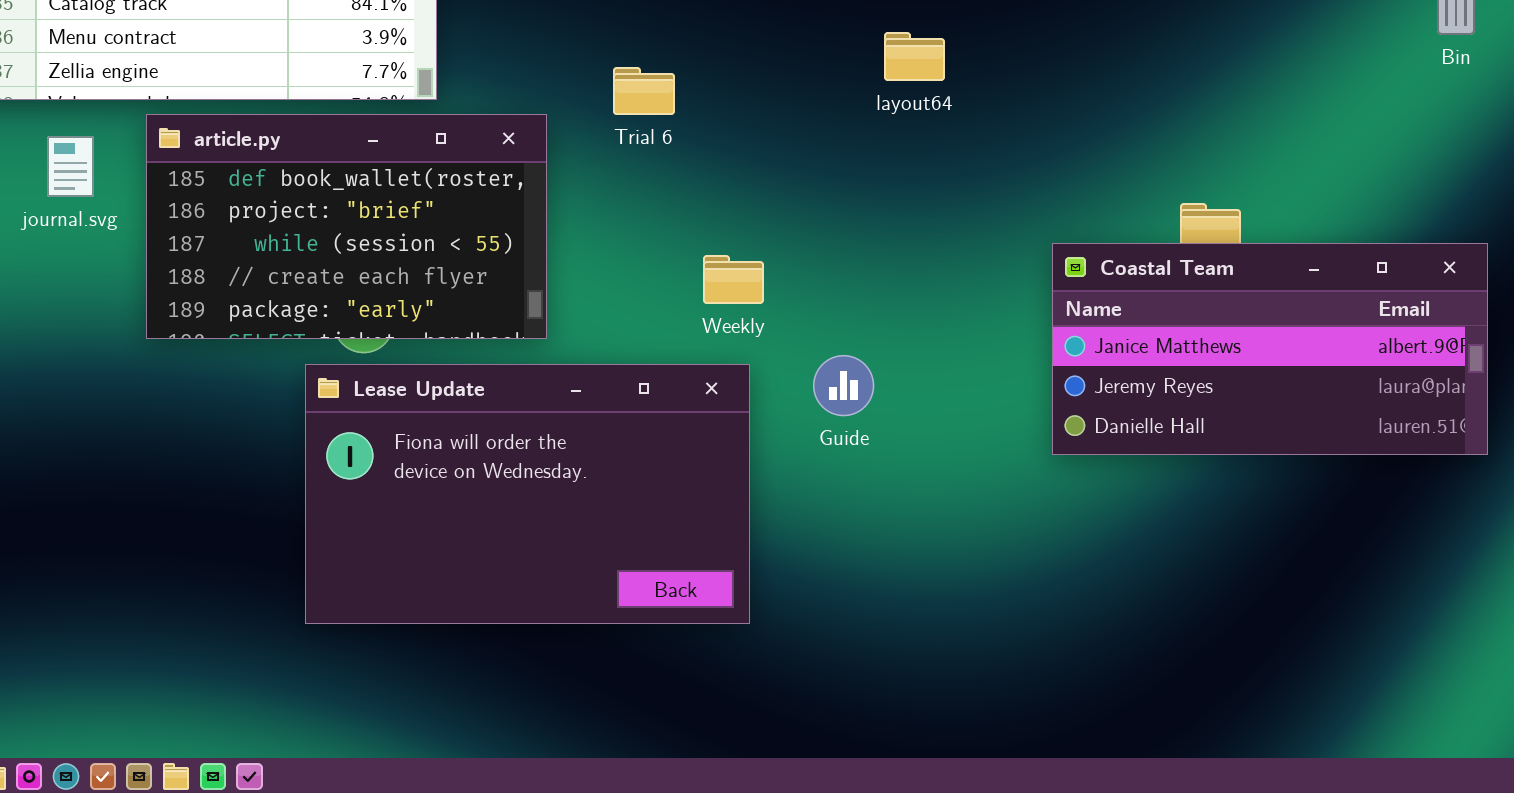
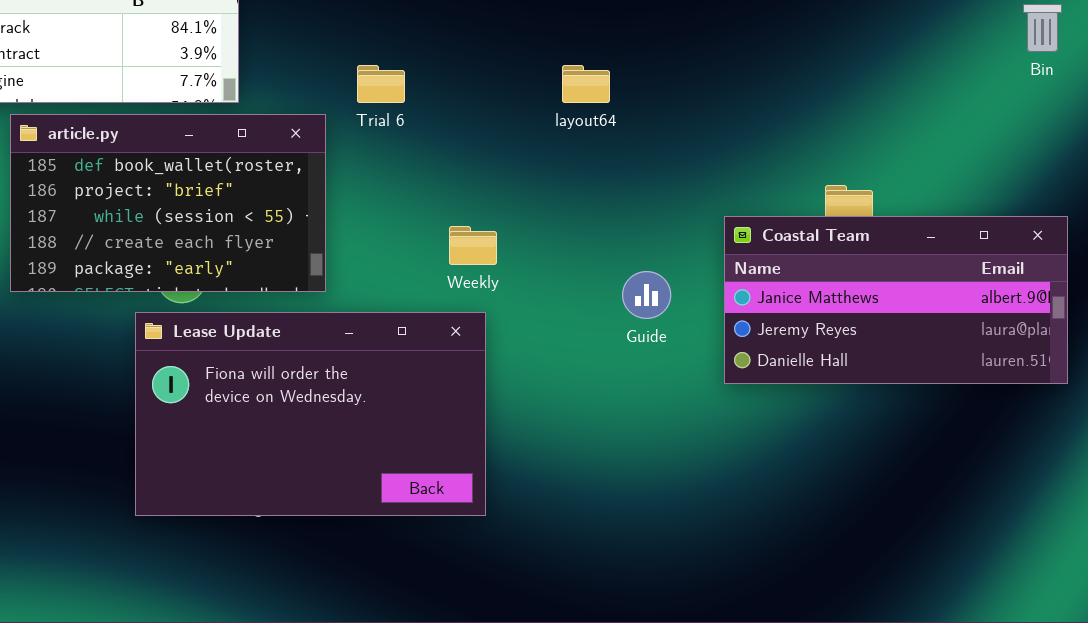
layout64: [884,32,945,81] -> [562,65,610,103], moved
Trial 6: [613,67,675,115] -> [357,65,405,103], moved
Guide: [813,355,874,416] -> [622,271,671,319], moved

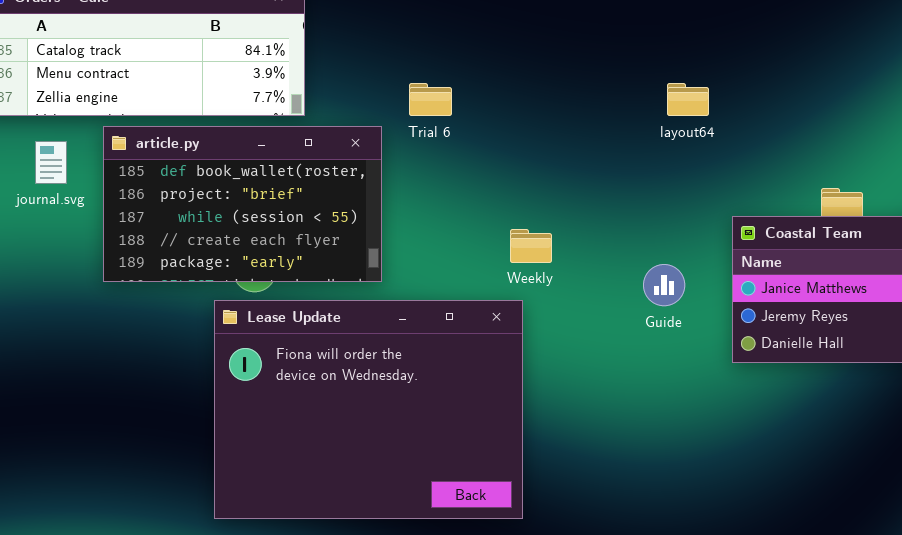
layout64: [562,65,610,103] -> [667,83,709,116], moved
Weekly: [449,226,497,265] -> [510,229,552,263], moved
Lease Update: [135,312,486,516] -> [214,300,523,519], resized

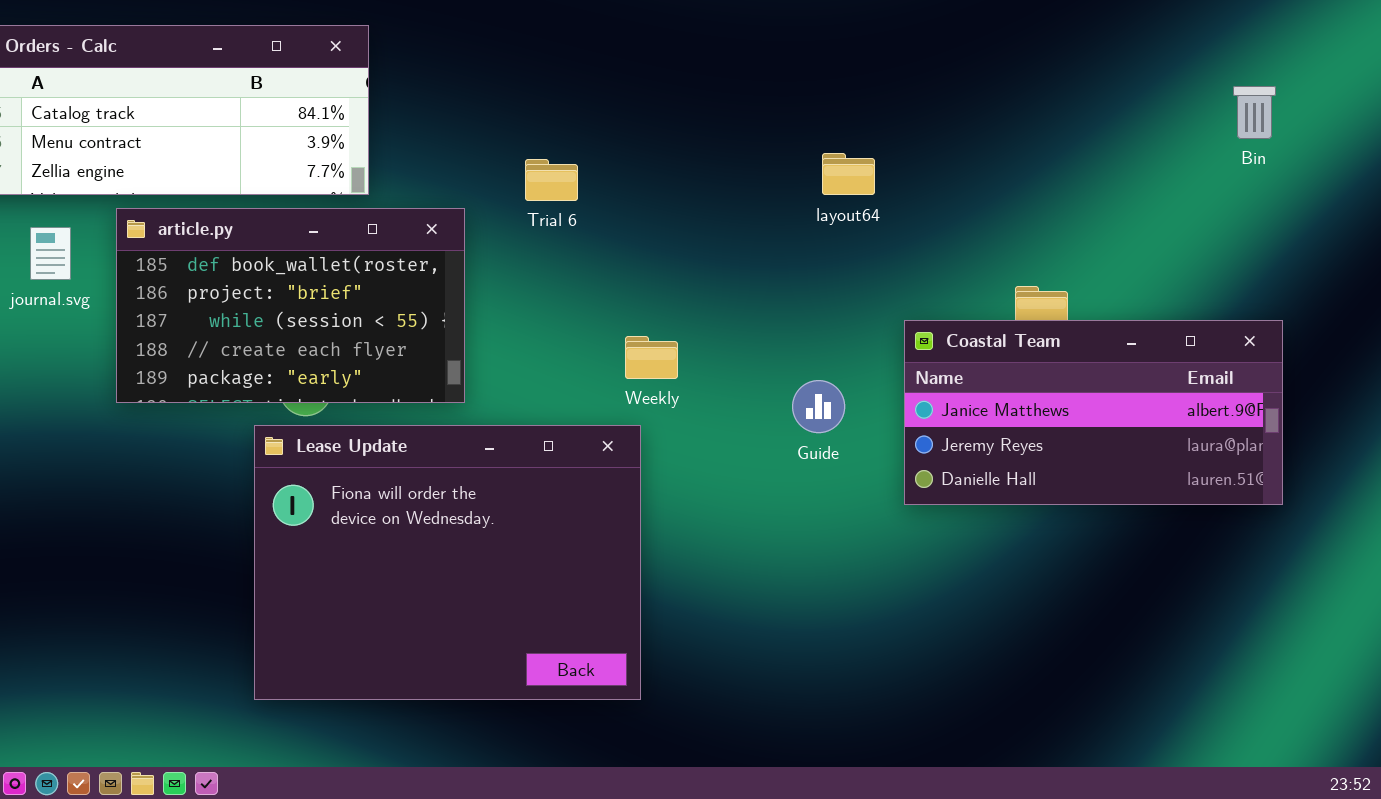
Trial 6: [409,83,452,116] -> [525,159,578,201], moved

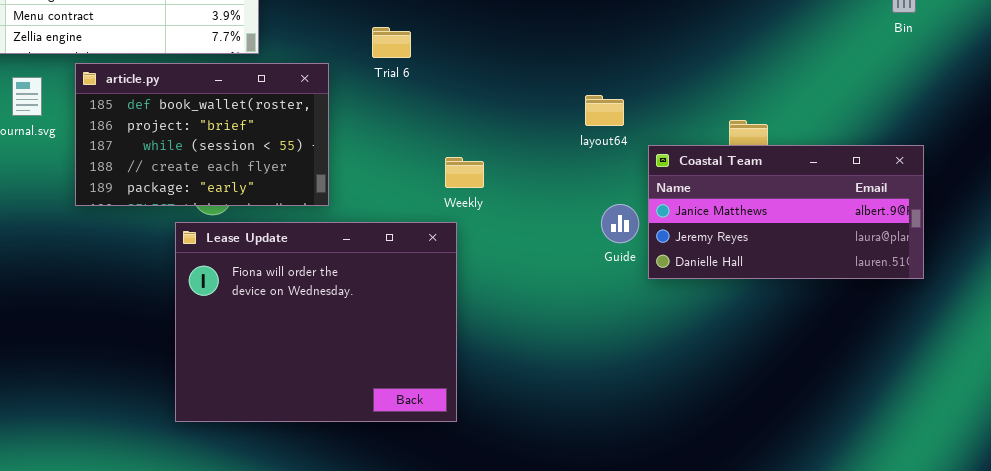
layout64: [822,153,875,195] -> [585,95,624,126], moved
Guide: [792,380,845,433] -> [601,204,639,243], moved

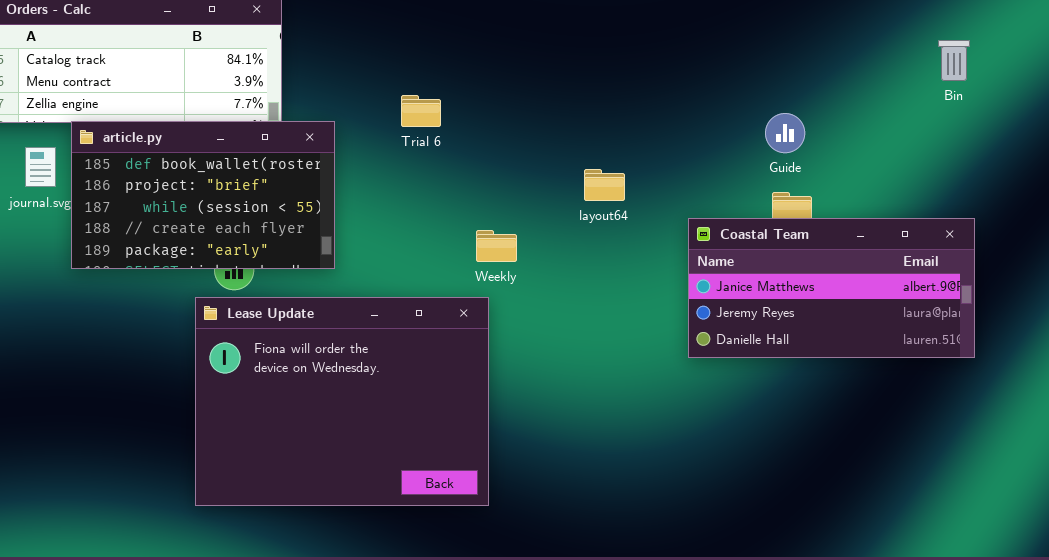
article.py: [75,63,329,206] -> [71,121,335,269], moved
layout64: [585,95,624,126] -> [584,169,625,201], moved
Guide: [601,204,639,243] -> [765,113,805,153], moved

